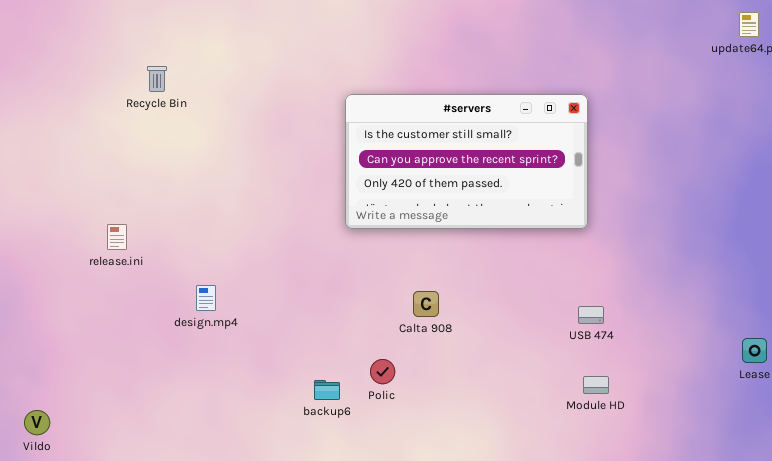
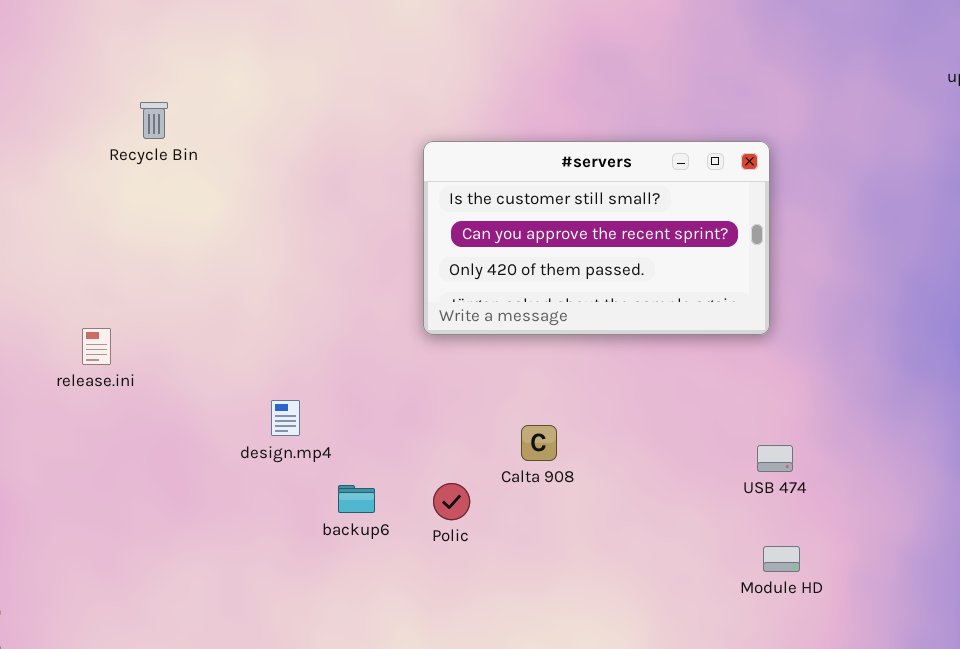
design.mp4: [196,285,216,311] -> [271,400,300,436], moved
Polic: [370,359,395,384] -> [433,483,470,520], moved
backup6: [314,380,340,400] -> [338,485,375,513], moved

